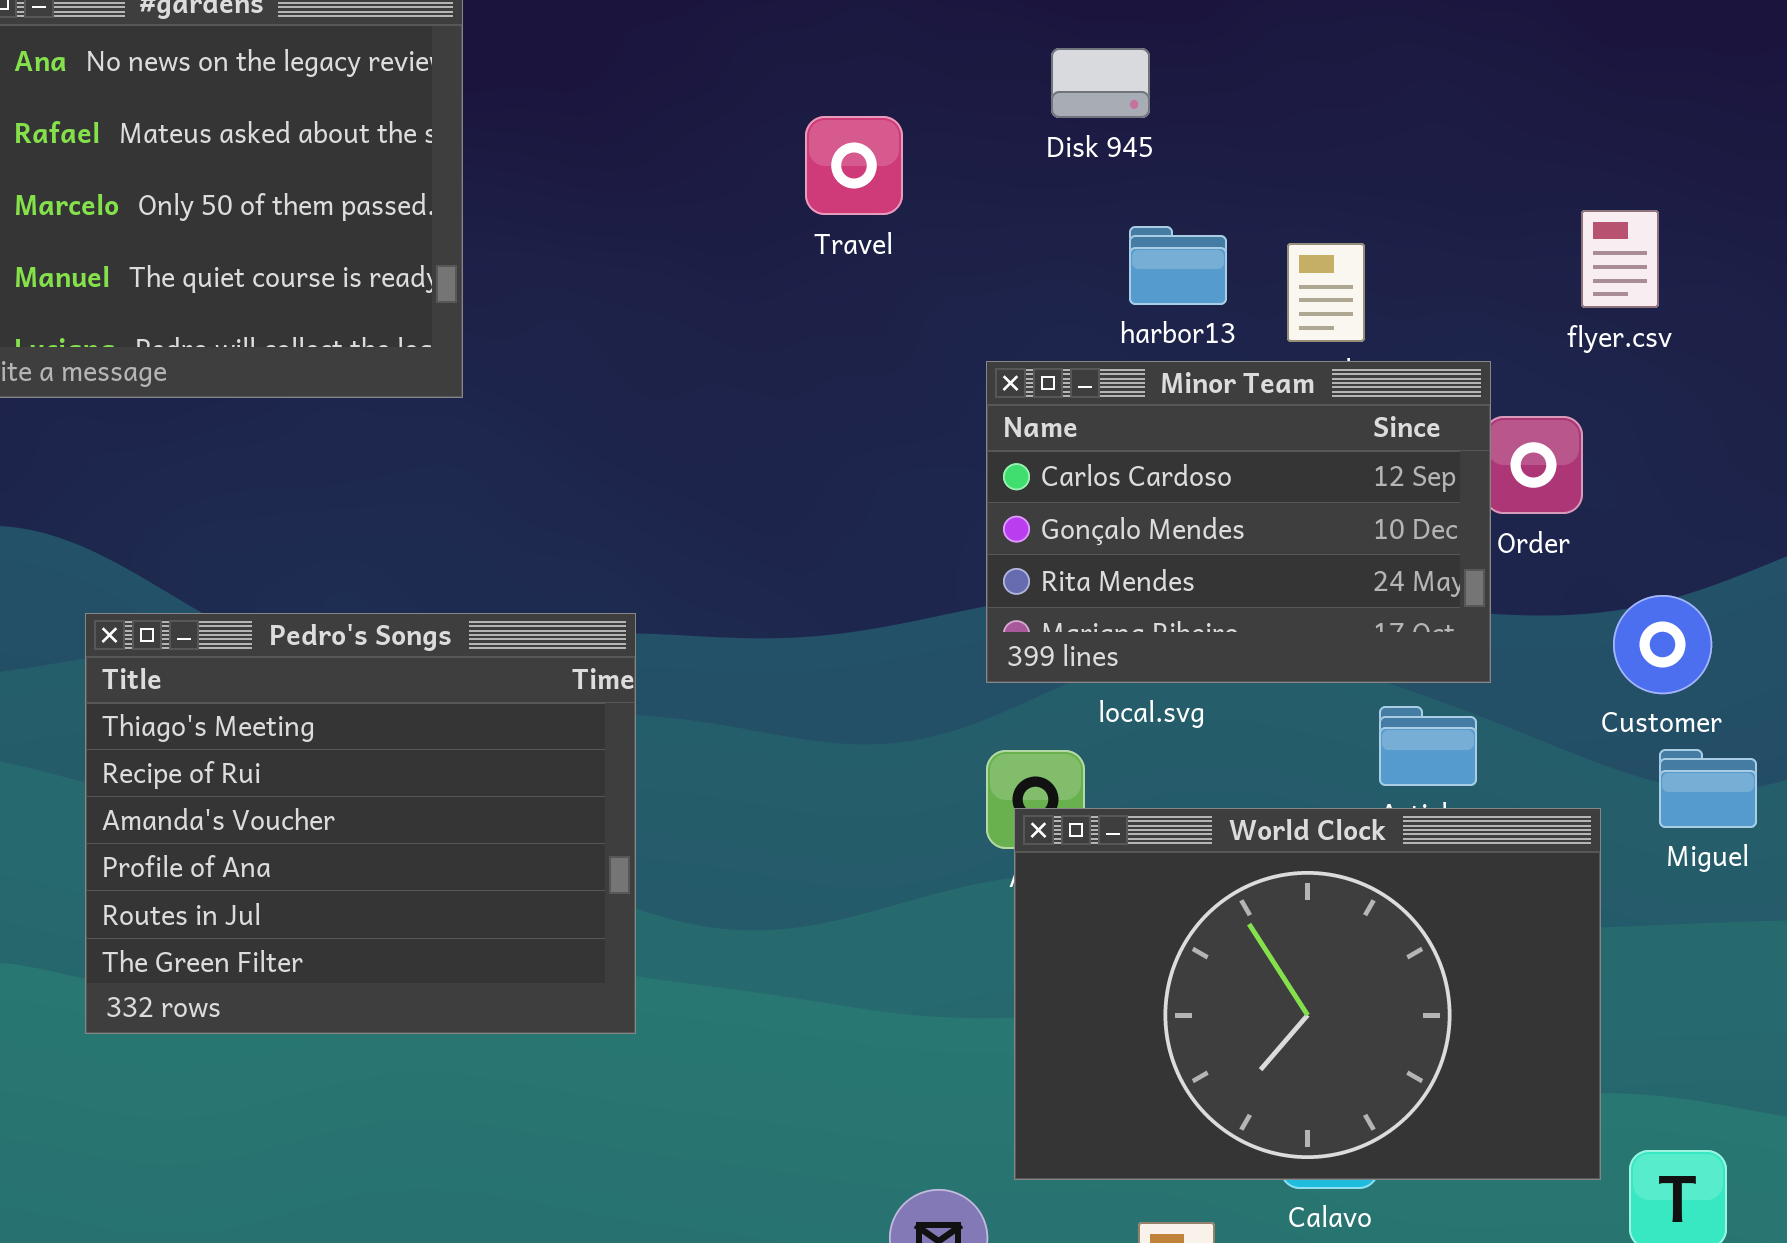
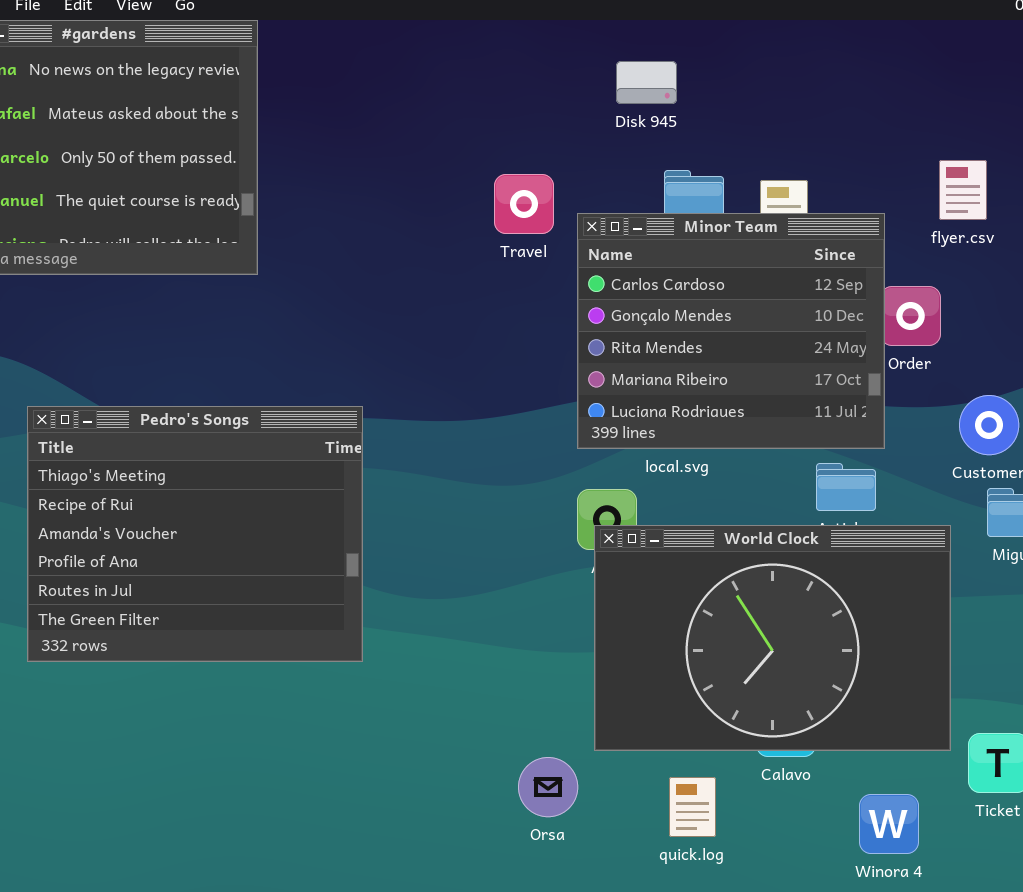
Travel: [805,116,903,215] -> [494,174,554,234], moved
Minor Team: [986,361,1491,683] -> [577,213,885,449], resized

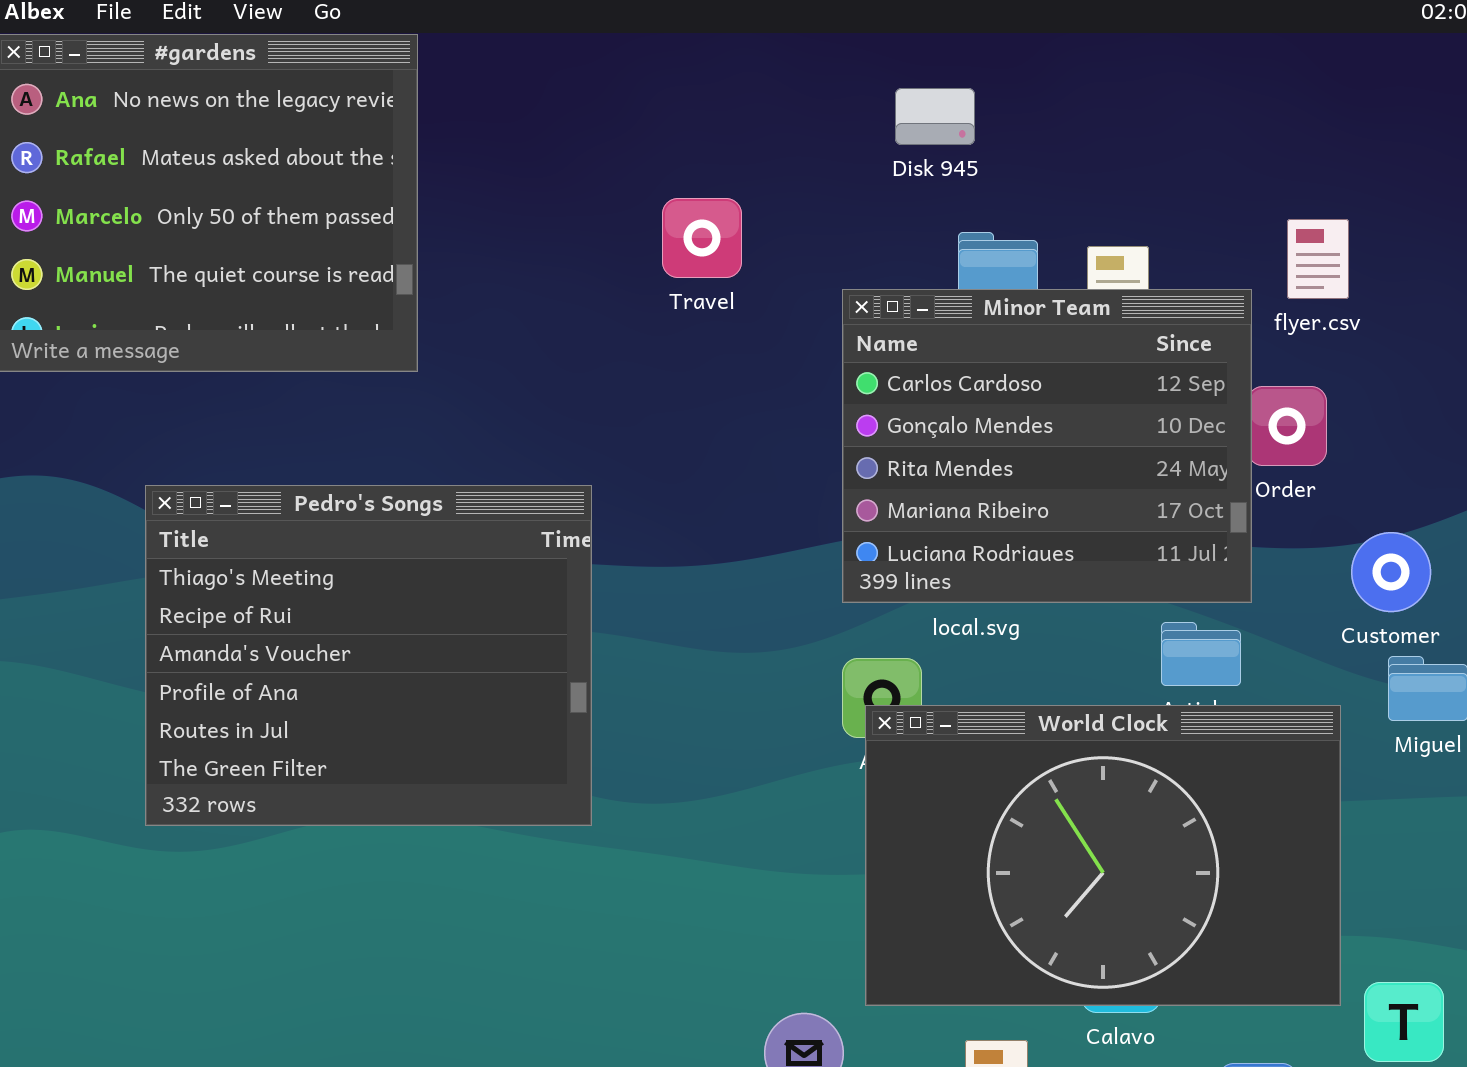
flyer.csv: [939,160,987,220] -> [1287,219,1349,299], moved
Travel: [494,174,554,234] -> [662,198,742,278], moved
Pedro's Songs: [27,406,363,662] -> [145,485,592,826], moved

